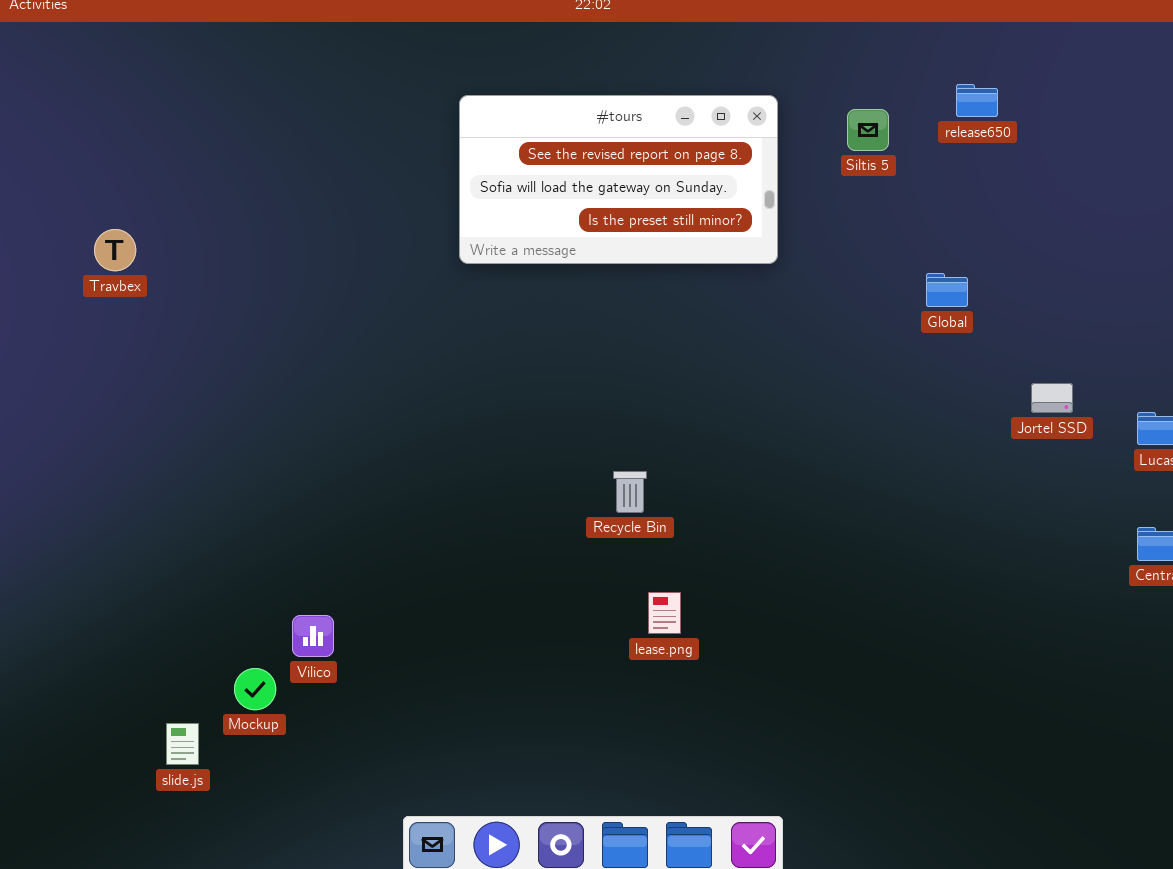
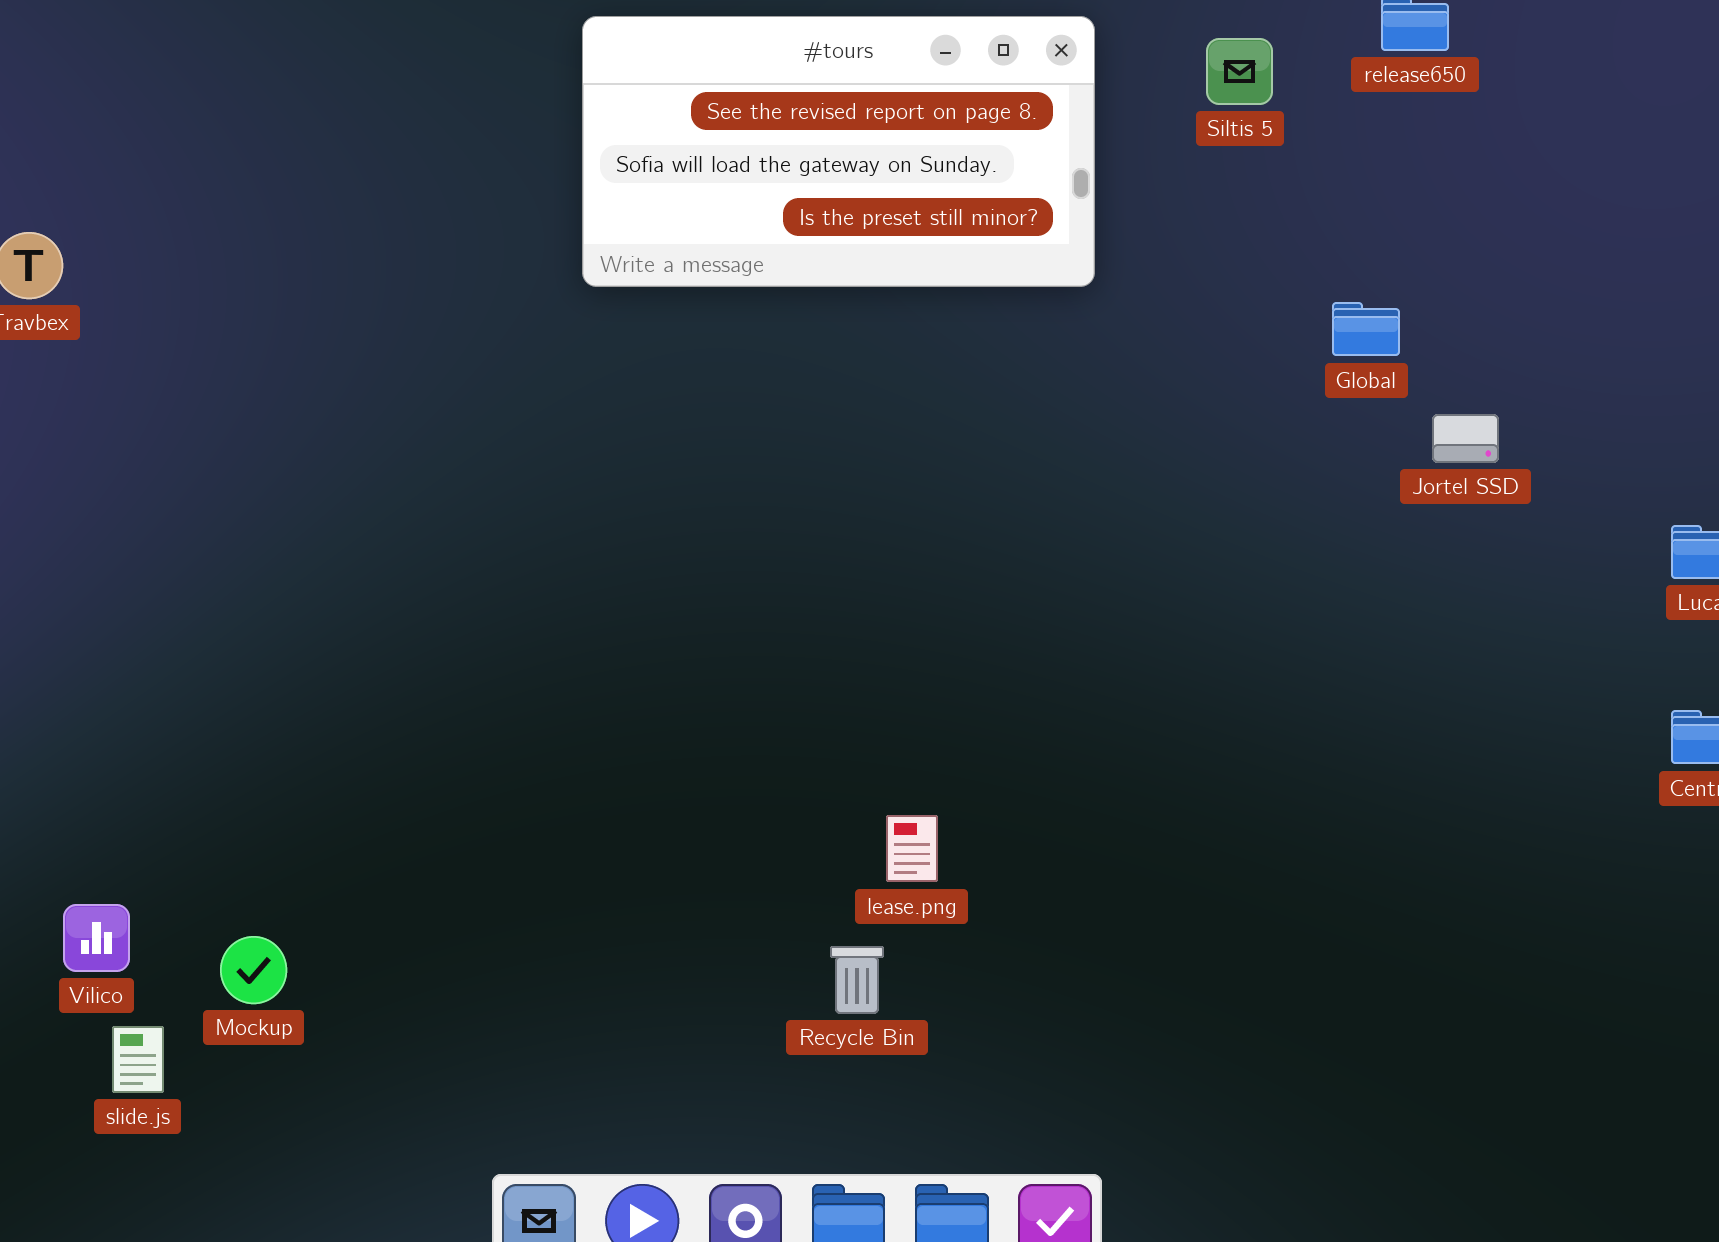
Jortel SSD: [1031,383,1073,413] -> [1432,414,1499,463], moved
Recycle Bin: [613,471,647,513] -> [830,946,884,1014], moved
Vilico: [292,615,334,657] -> [63,904,130,972], moved

